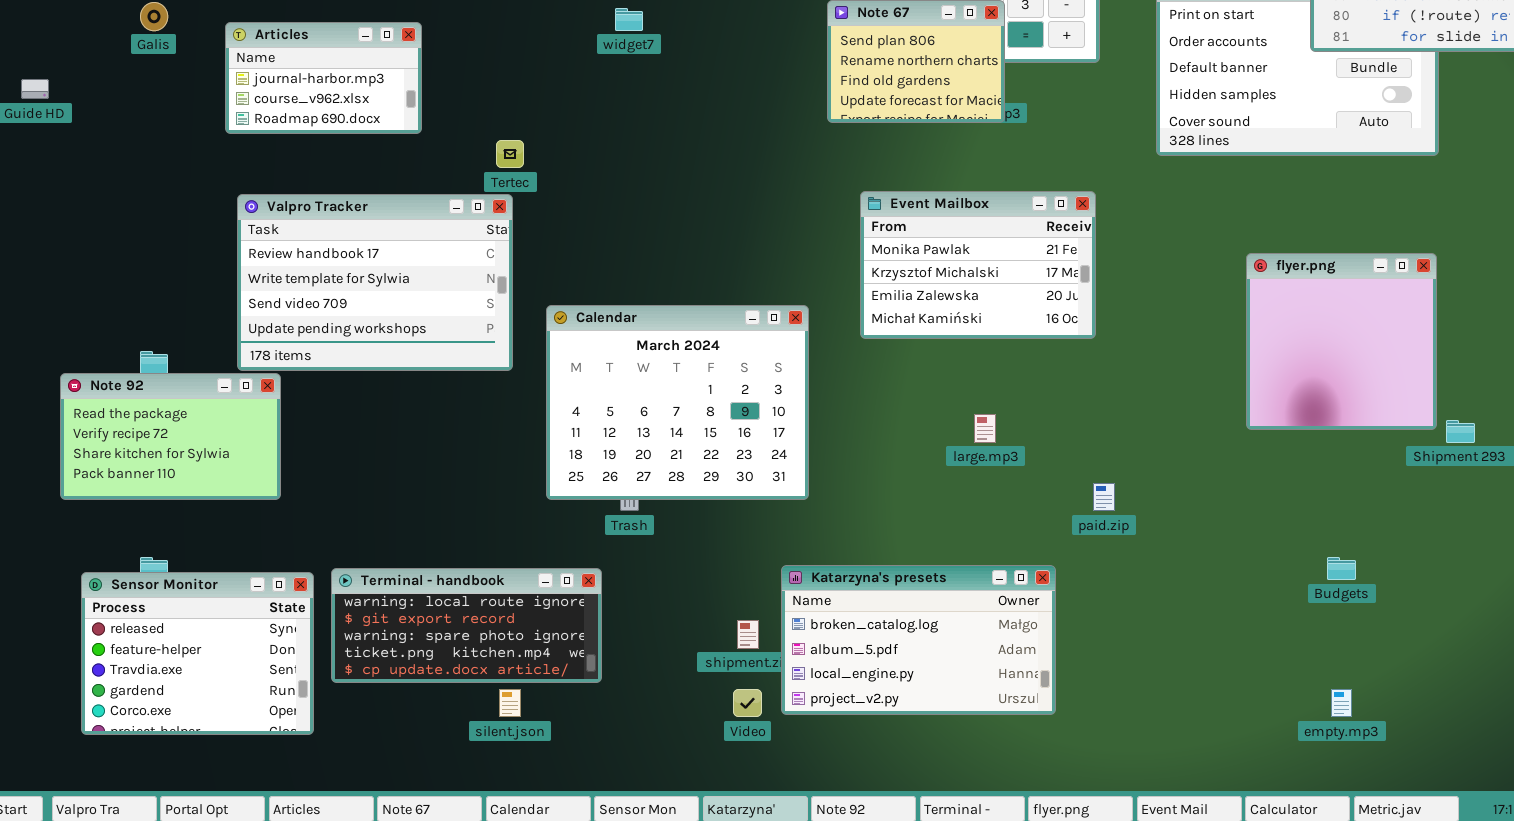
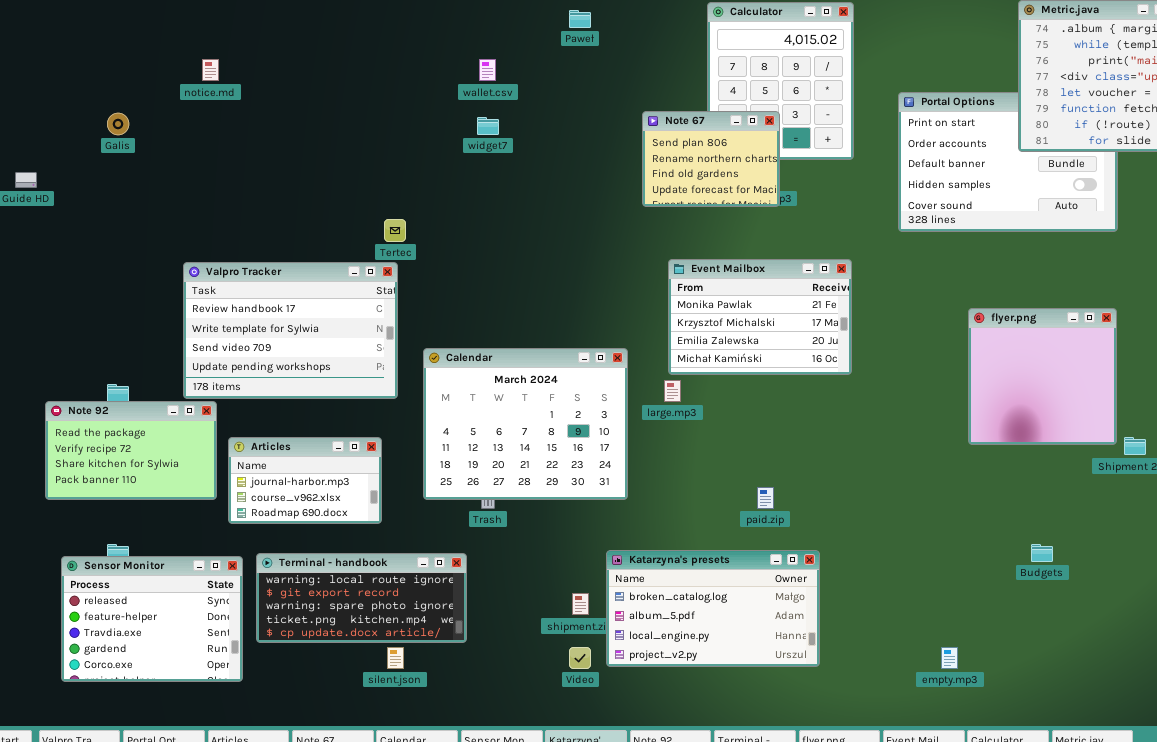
Articles: [225,22,422,134] -> [228,437,382,524], moved
large.mp3: [974,414,996,443] -> [664,380,681,402], moved
paid.zip: [1093,483,1115,511] -> [757,487,774,509], moved
empty.mp3: [1331,689,1352,717] -> [941,647,958,669], moved

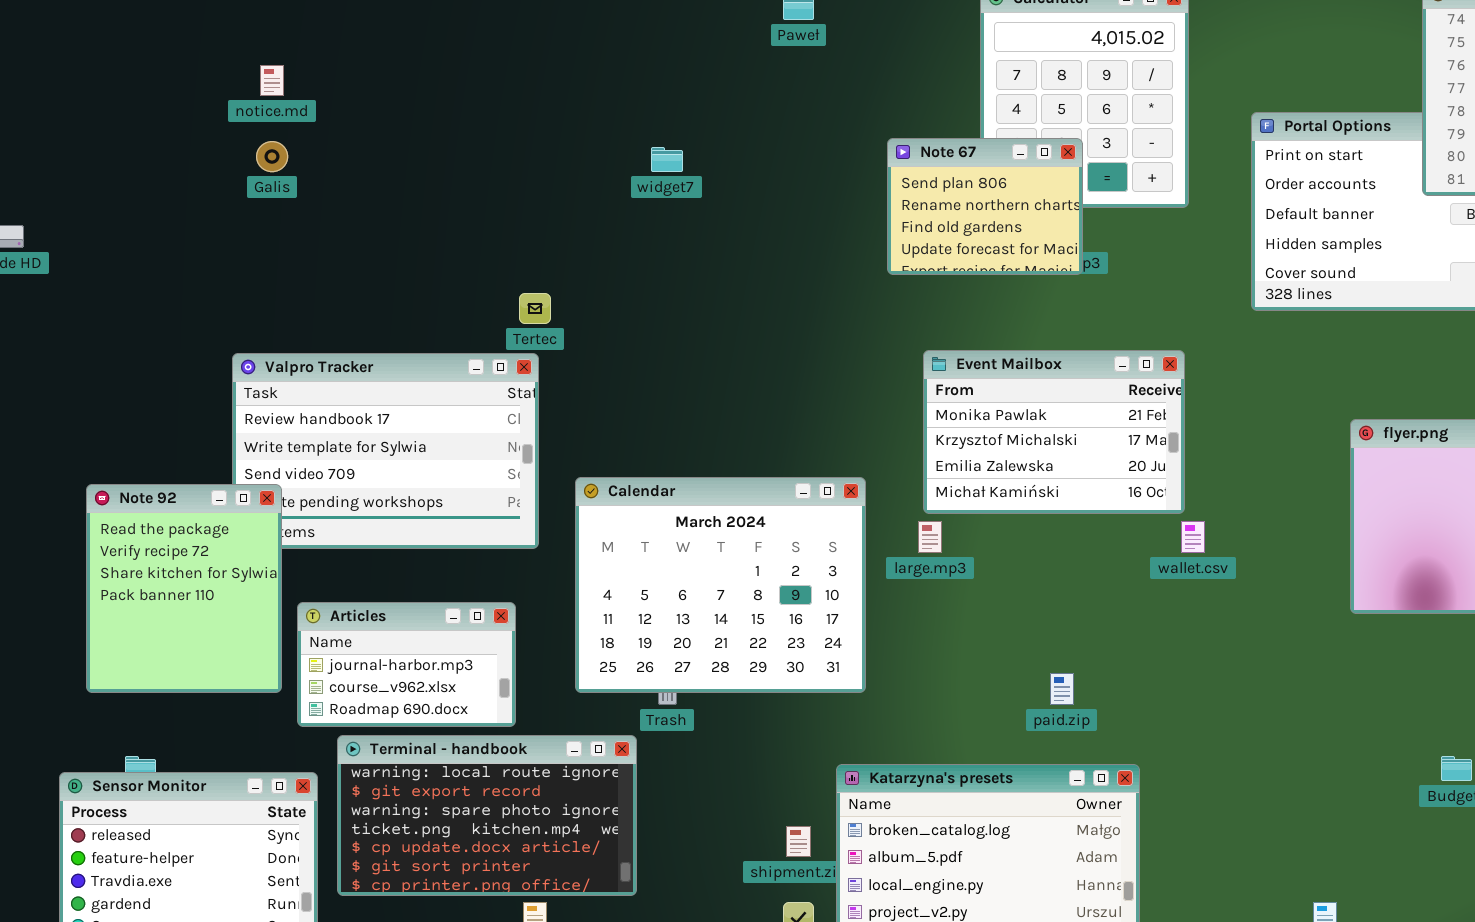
wallet.csv: [479,59,496,81] -> [1181,521,1205,553], moved
Galis: [107,113,129,135] -> [256,141,288,172], moved
Note 92: [45,401,217,500] -> [86,484,282,693], resized
Terminal - handbook: [256,553,467,643] -> [337,735,637,896], resized

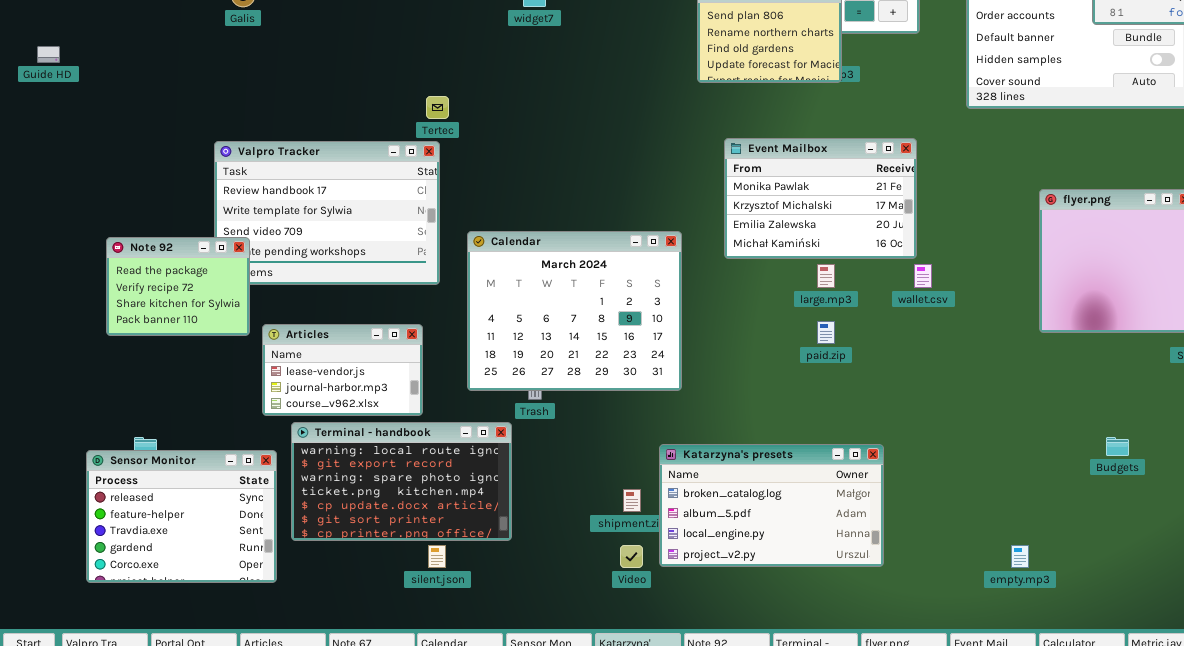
Note 92: [86,484,282,693] -> [106,237,250,336], resized
large.mp3: [918,521,942,553] -> [817,264,835,288], moved
Articles: [297,602,516,727] -> [262,324,423,416], scrolled up 1 row
paid.zip: [1050,673,1074,705] -> [817,321,835,344], moved

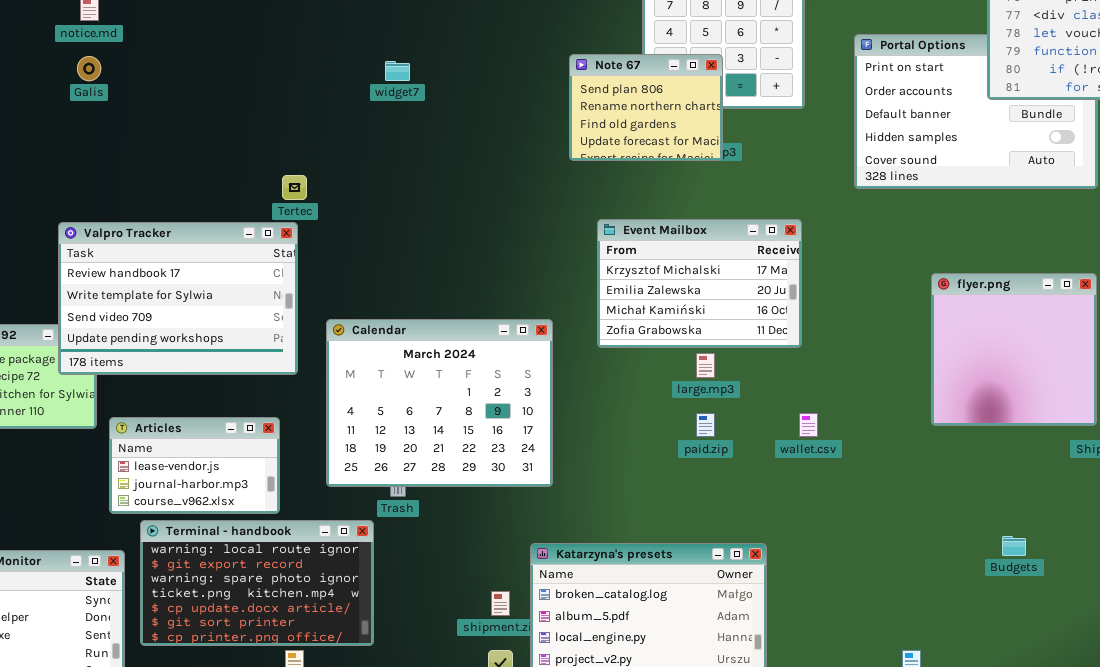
Event Mailbox: [724,138,917,259] -> [597,219,802,348], scrolled down 1 row
Valpro Tracker: [214,141,440,285] -> [58,222,298,375], raised
wallet.csv: [914,264,932,288] -> [799,413,818,437], moved

